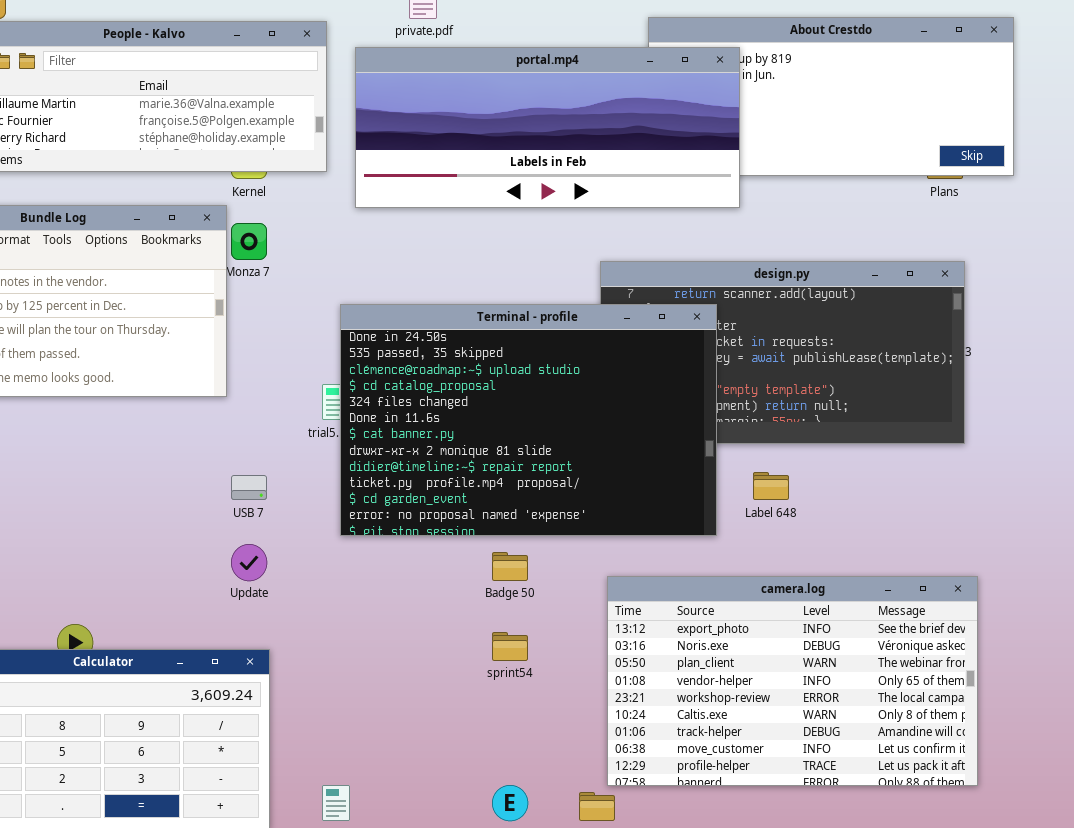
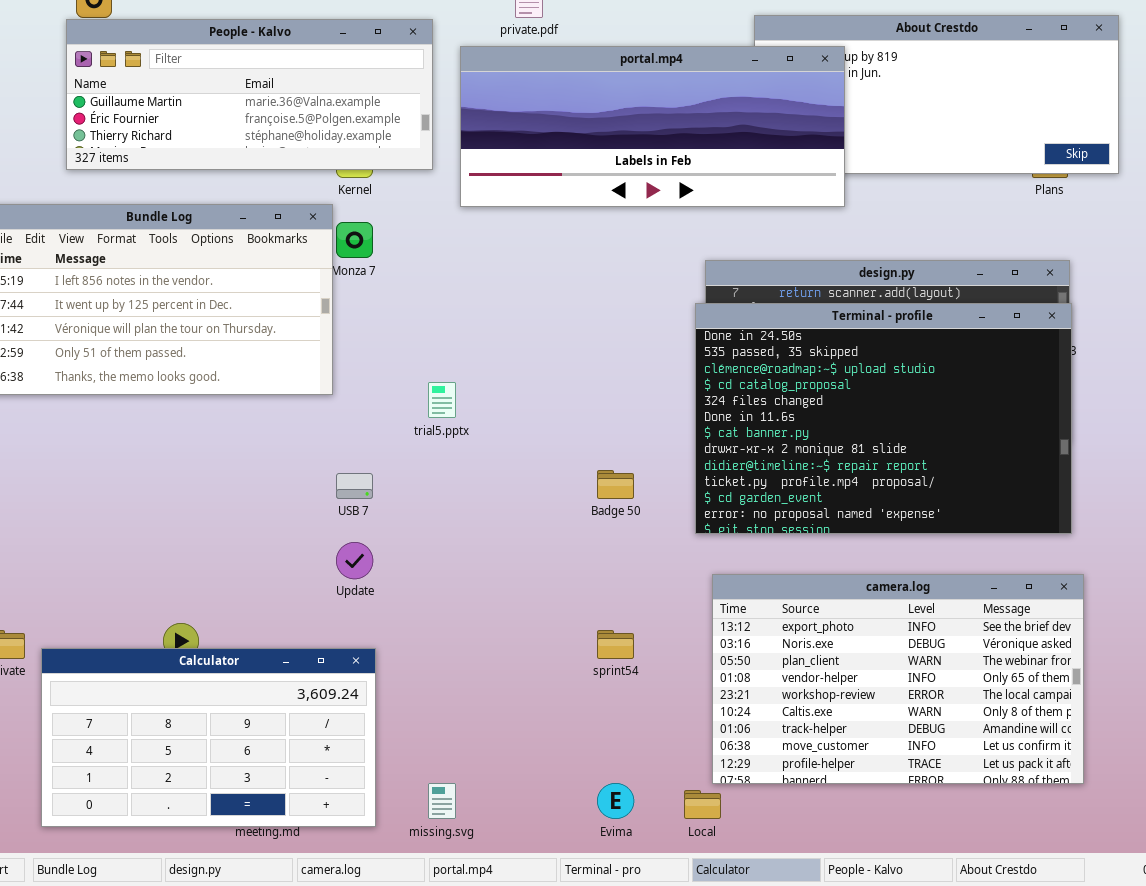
Terminal - profile: [340,304,717,536] -> [695,303,1072,534], moved
Badge 50: [492,552,528,581] -> [597,470,634,499], moved

